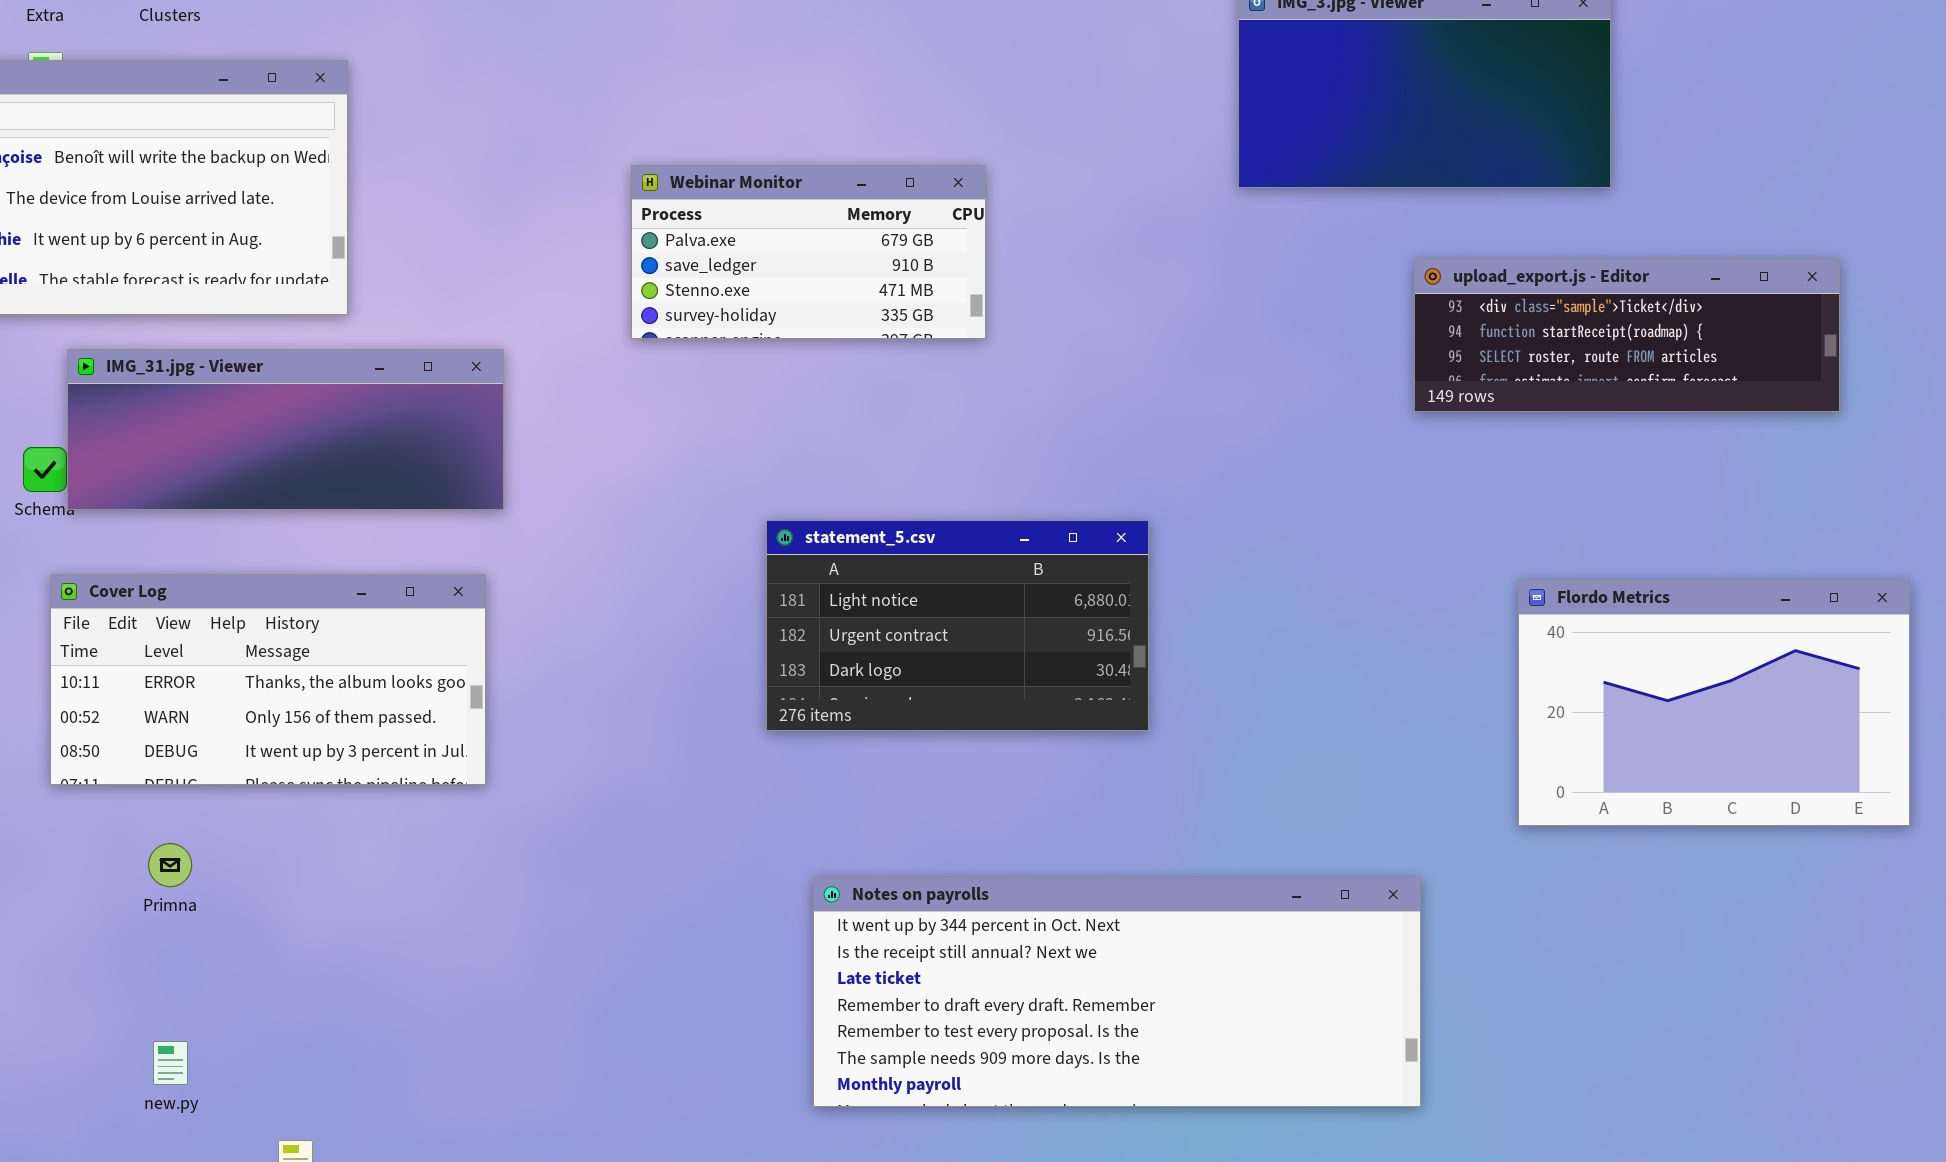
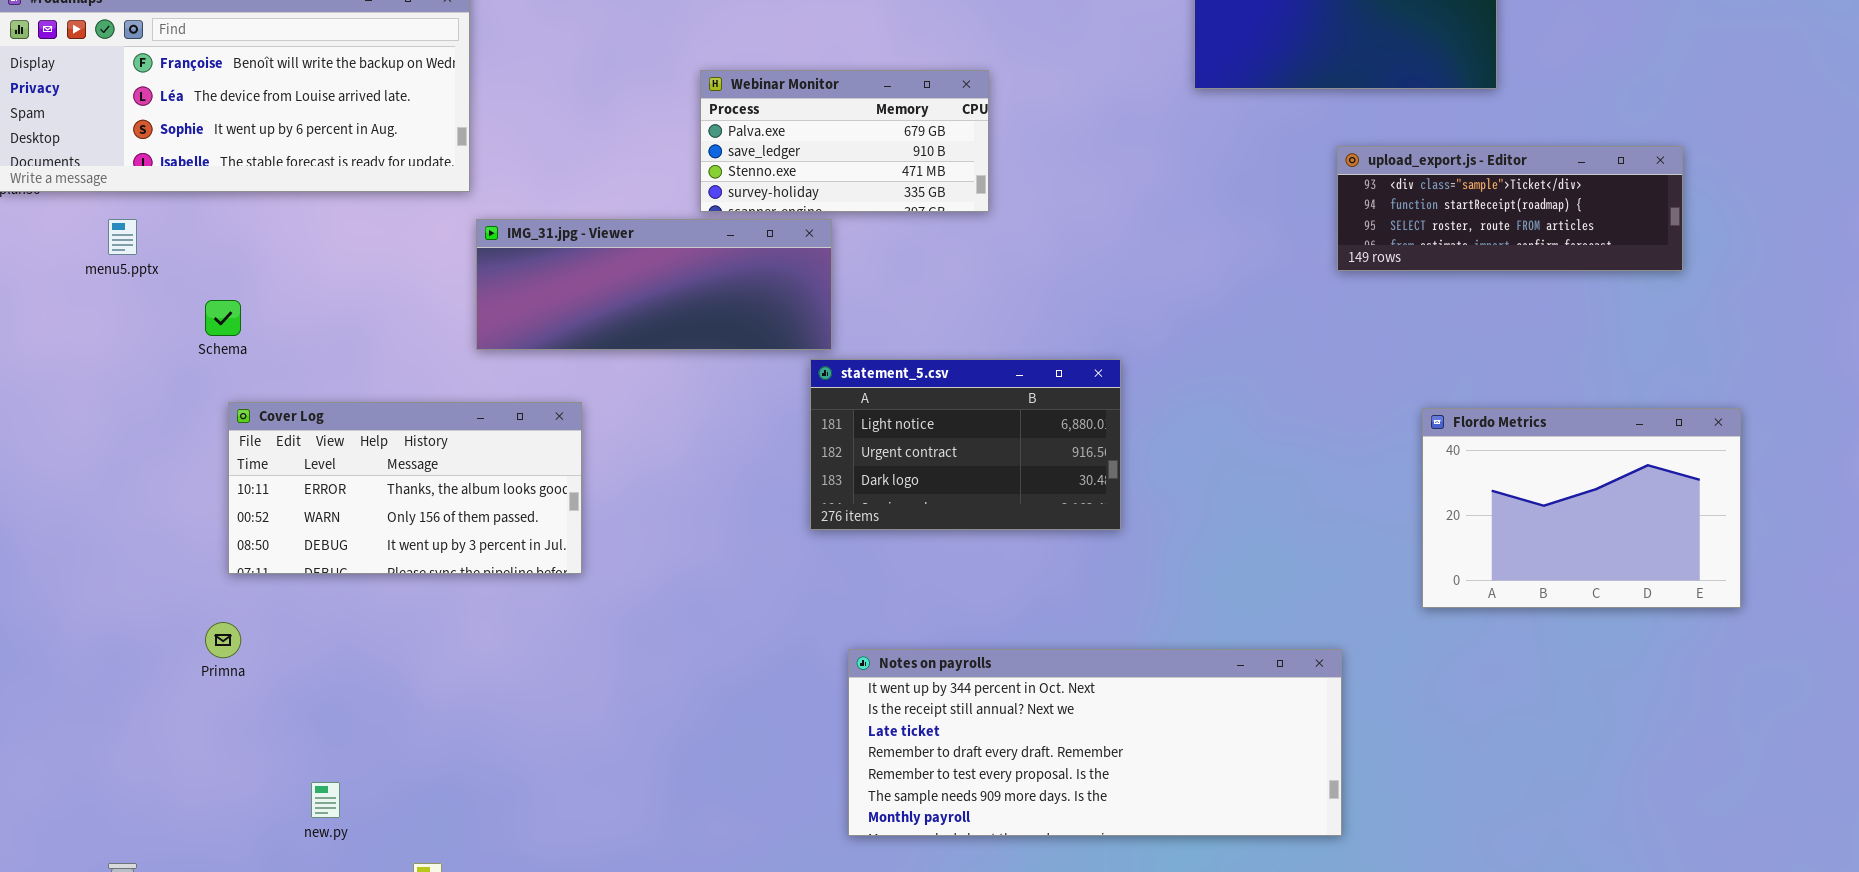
IMG_31.jpg - Viewer: [67,349,504,510] -> [476,219,832,350], moved
Primna: [148,843,192,887] -> [205,622,241,658], moved

